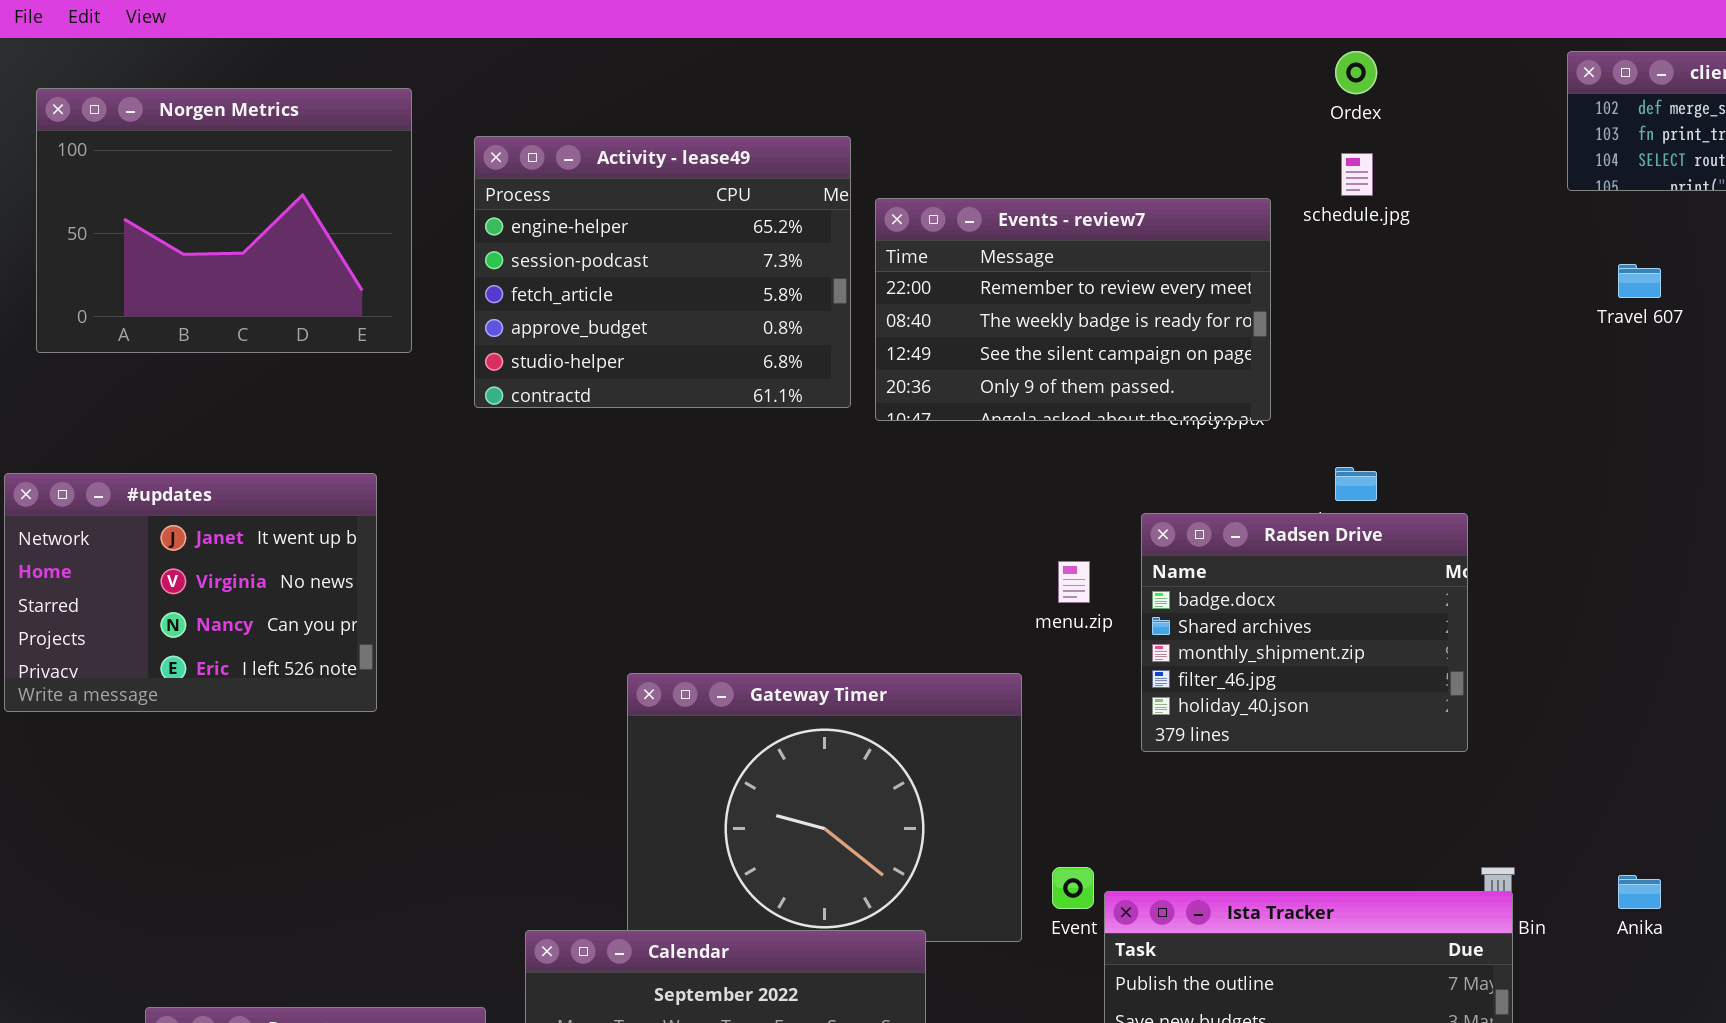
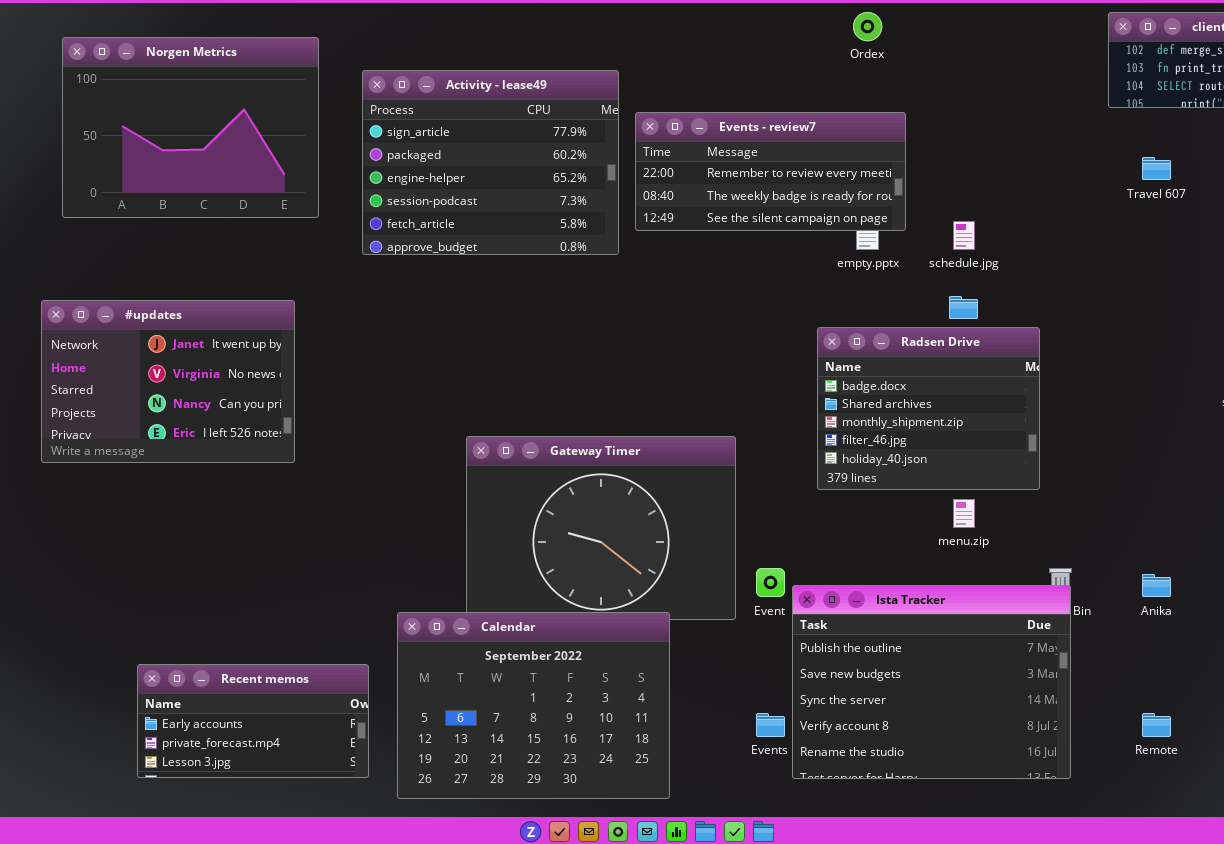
Ordex: [1335,51,1377,94] -> [853,12,882,41], moved
Activity - lease49: [474,136,851,408] -> [362,70,619,255], scrolled up 2 rows
schedule.jpg: [1341,153,1373,196] -> [953,221,975,250], moved
Events - review7: [875,198,1271,421] -> [635,112,906,231], resized
menu.zip: [1058,561,1090,603] -> [953,499,975,528], moved

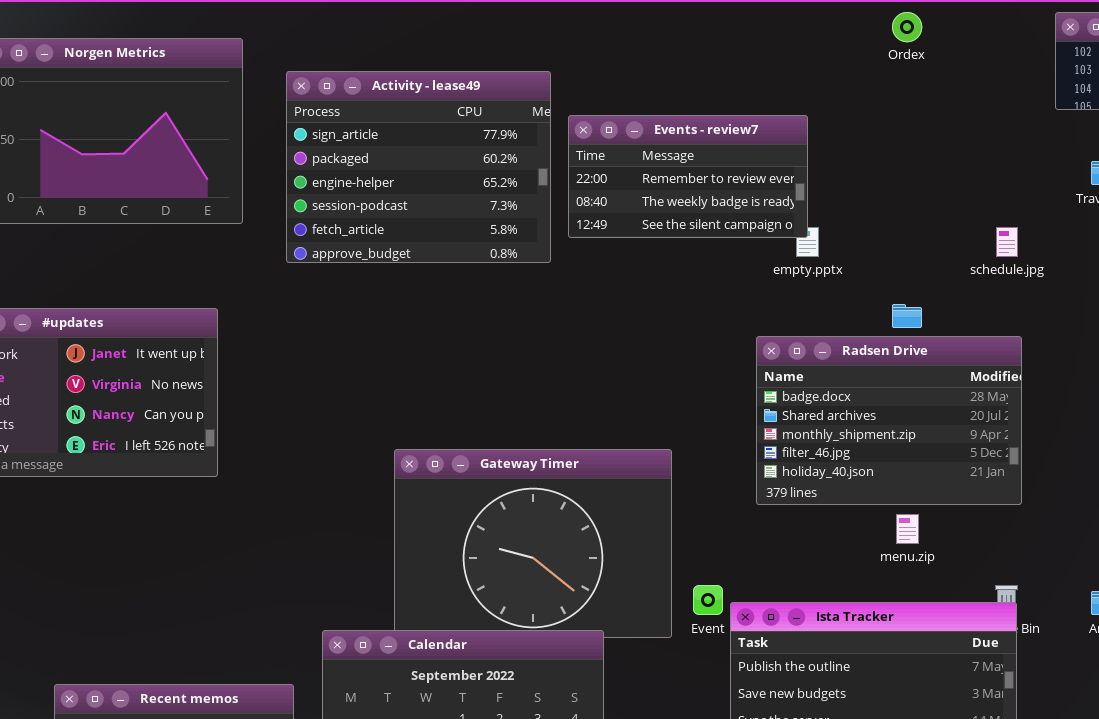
Ordex: [853,12,882,41] -> [892,12,922,42], moved
Events - review7: [635,112,906,231] -> [568,115,808,238], resized
schedule.jpg: [953,221,975,250] -> [996,227,1018,257], moved
Radsen Drive: [817,327,1040,490] -> [756,336,1022,505], resized

